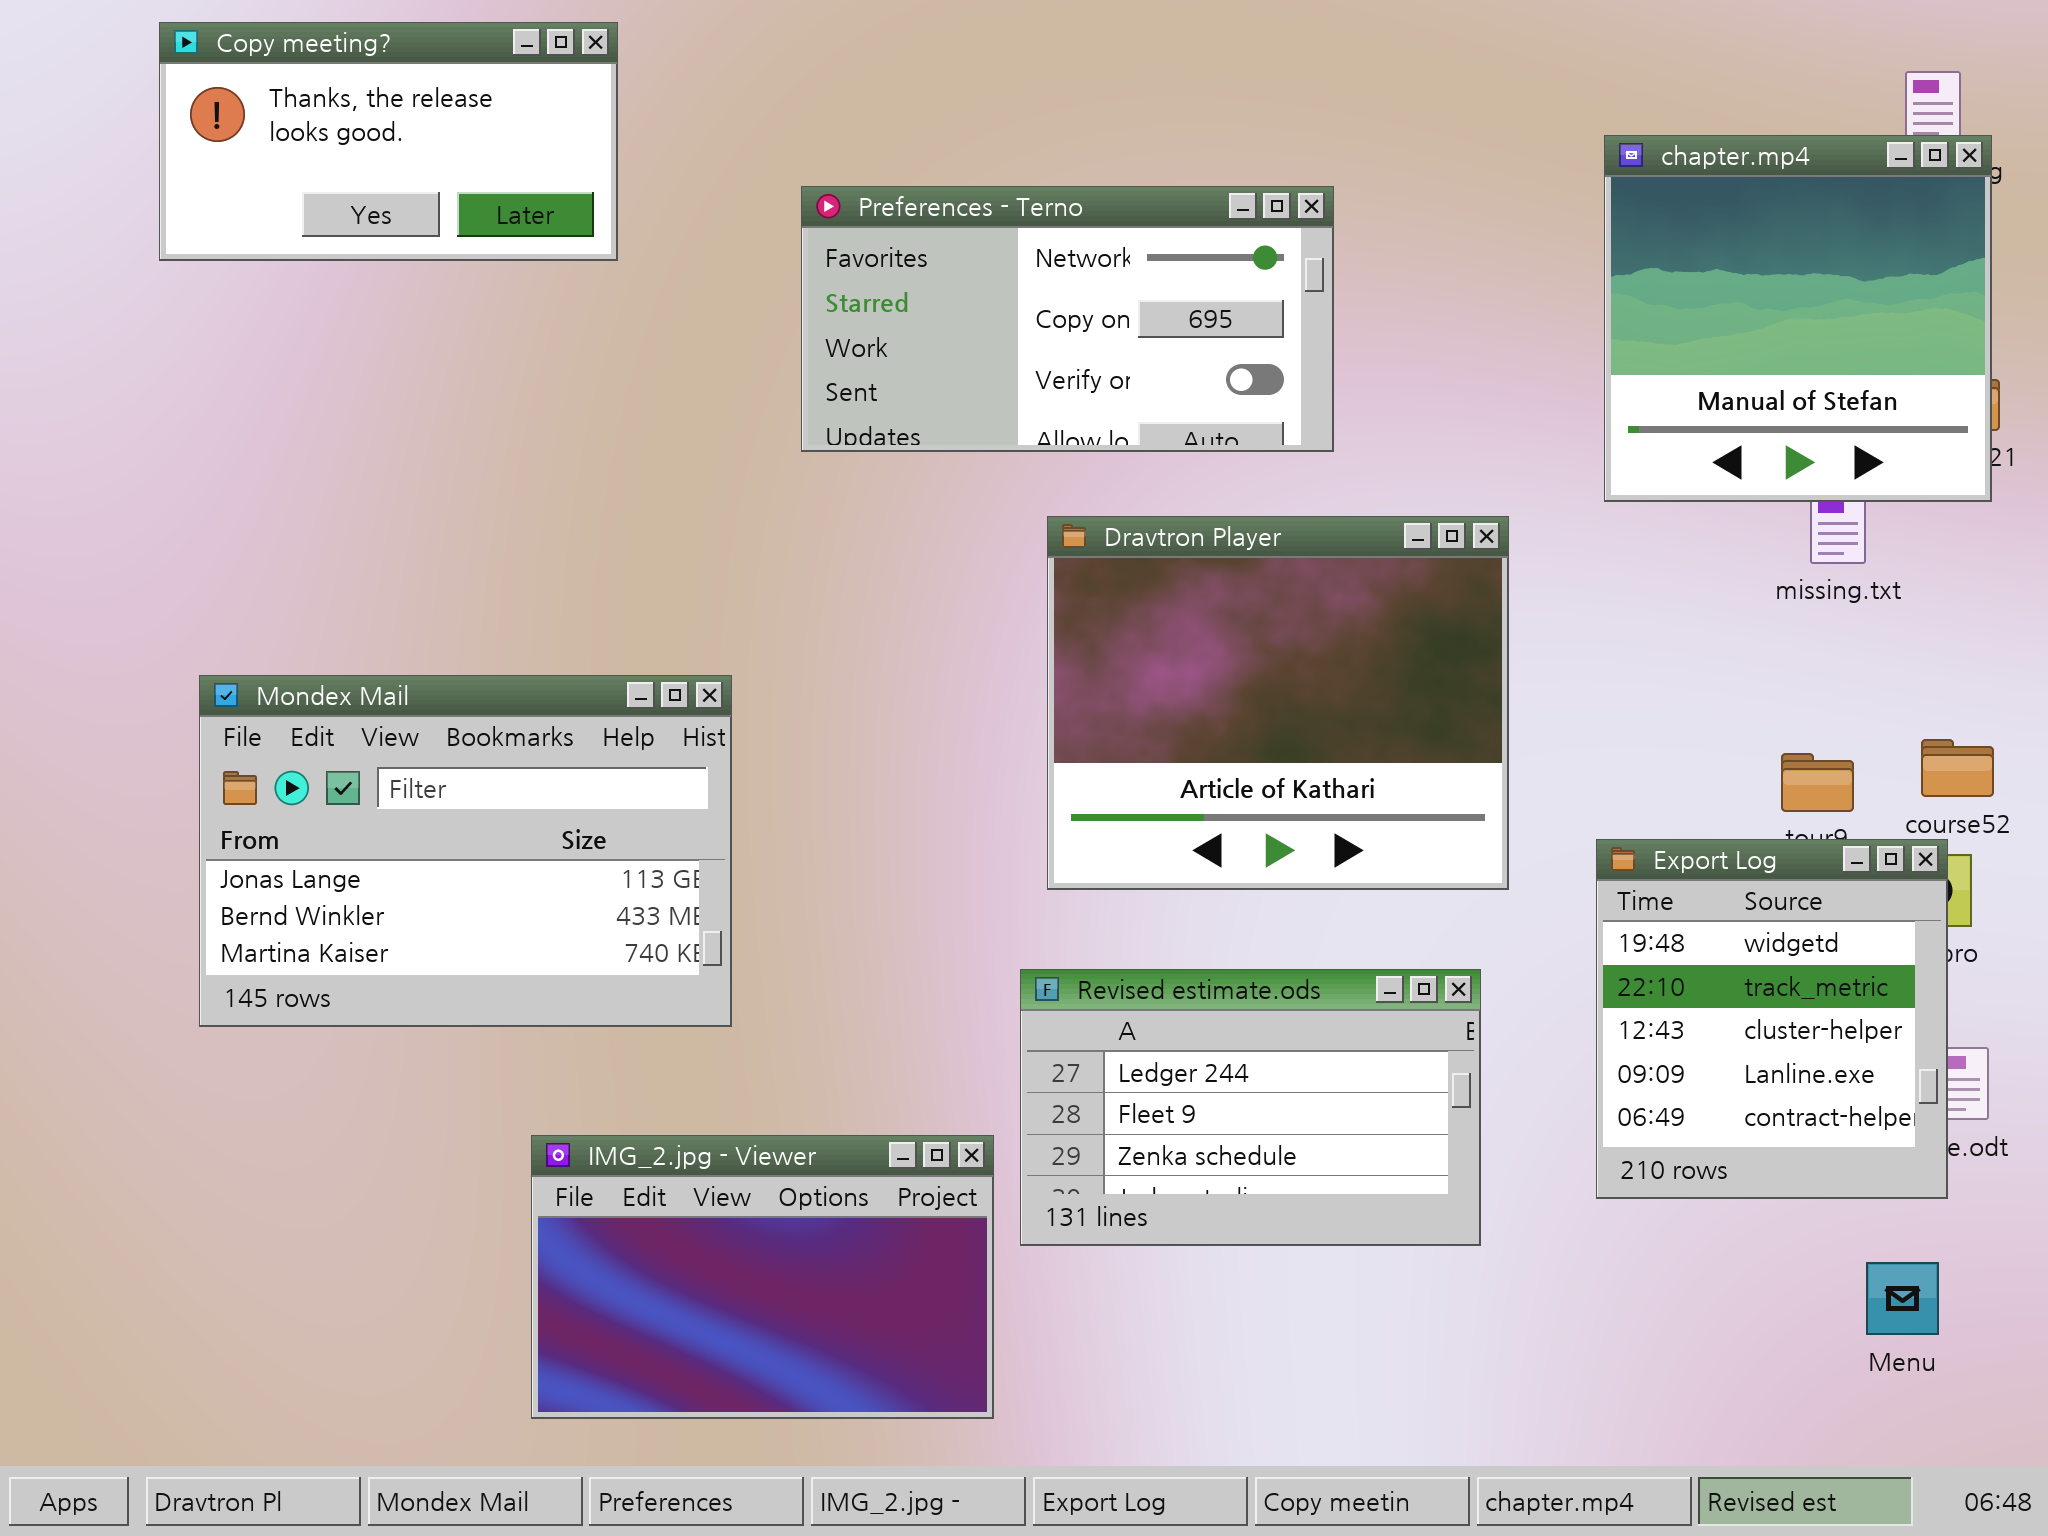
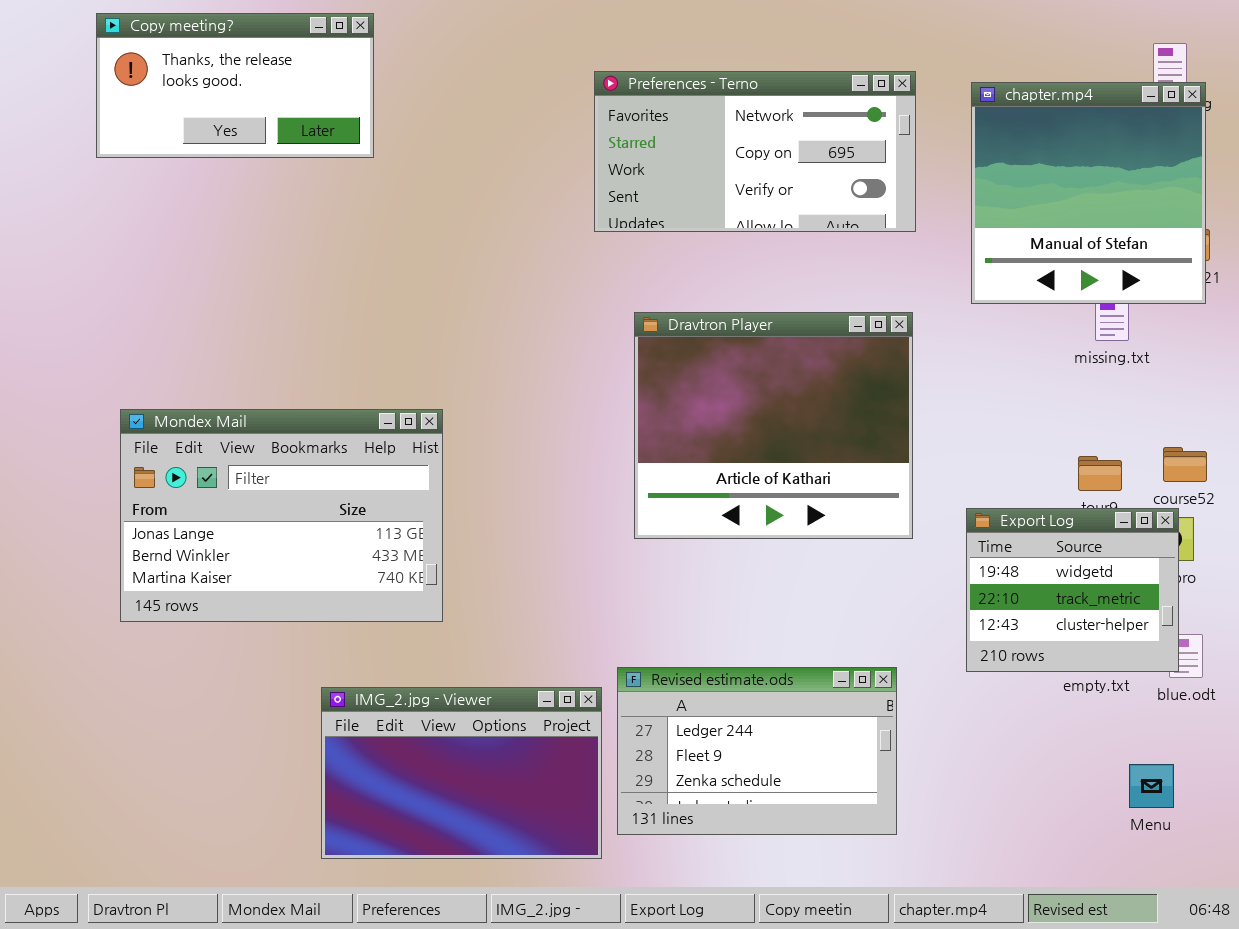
Preferences - Terno: [801,186,1334,452] -> [594,71,916,232], moved
Export Log: [1596,839,1948,1199] -> [966,508,1179,672], resized
Revised estimate.ods: [1020,969,1481,1246] -> [617,667,897,835], moved

